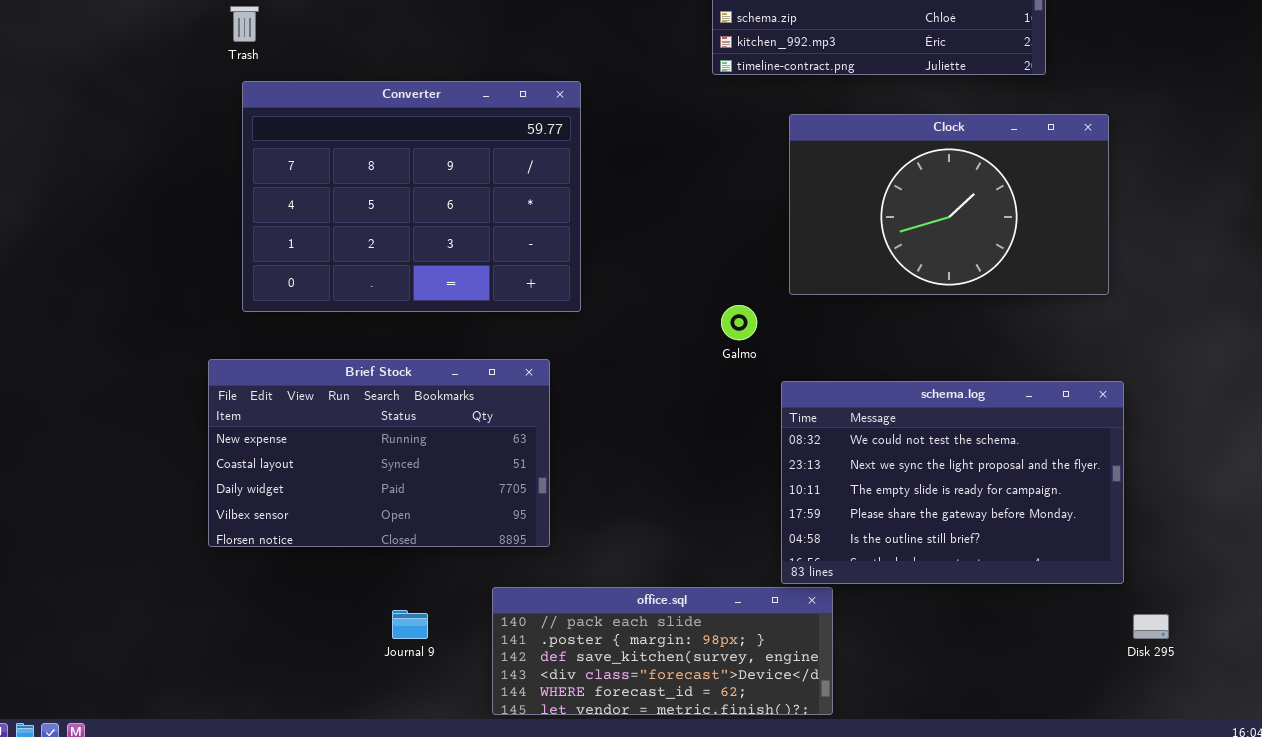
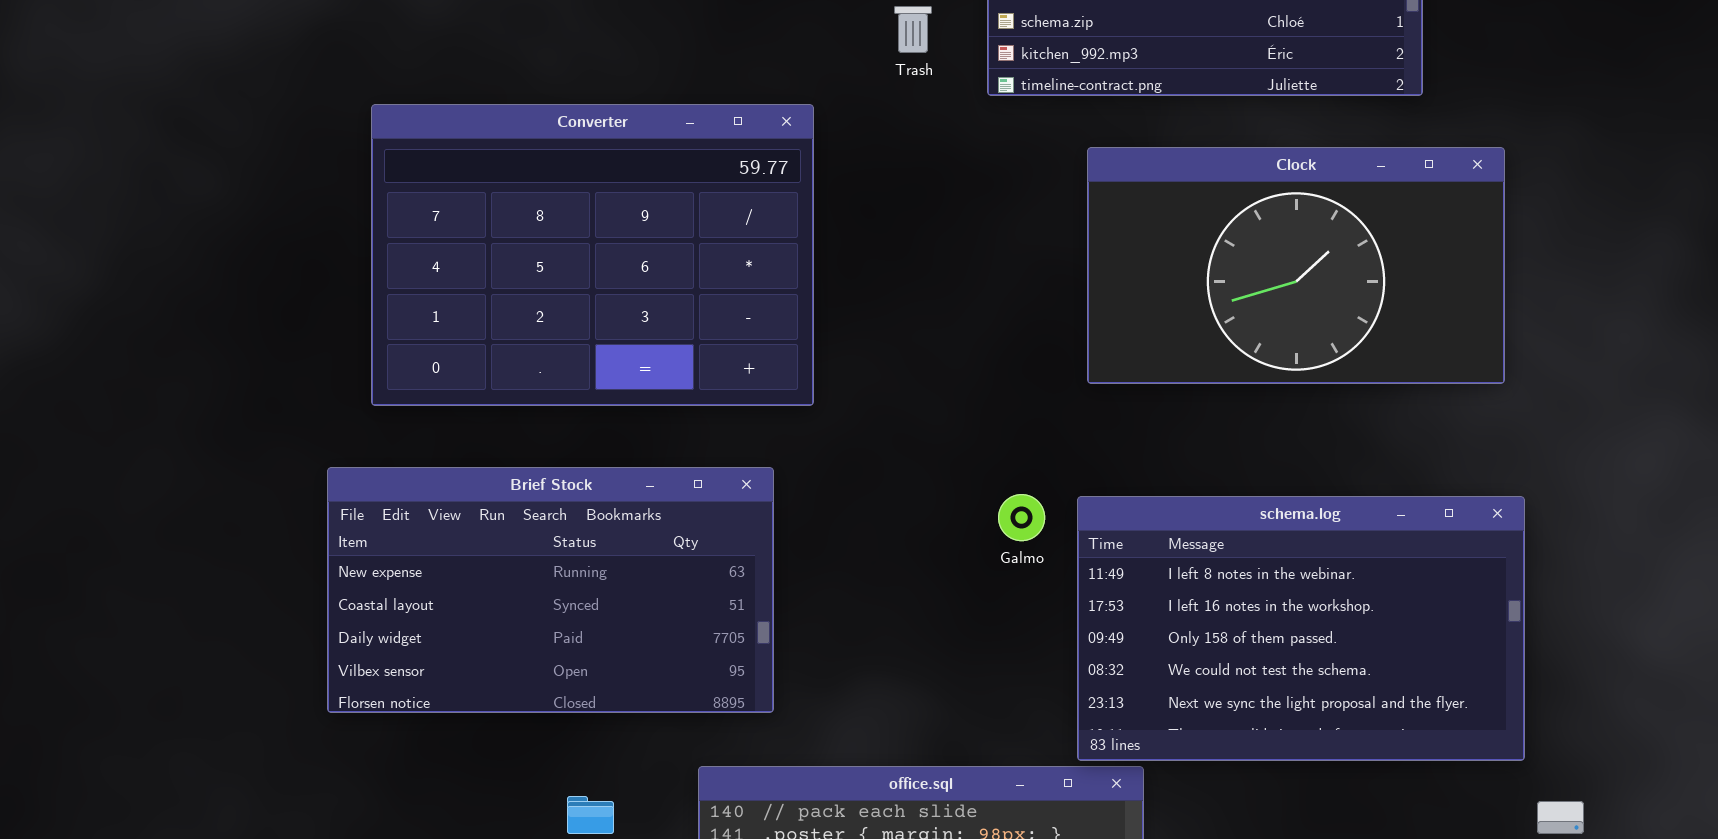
Trash: [230,6,259,42] -> [894,6,932,53], moved
Galmo: [721,305,757,340] -> [998,494,1045,541], moved
schema.log: [781,381,1124,584] -> [1077,496,1525,761], scrolled up 3 rows

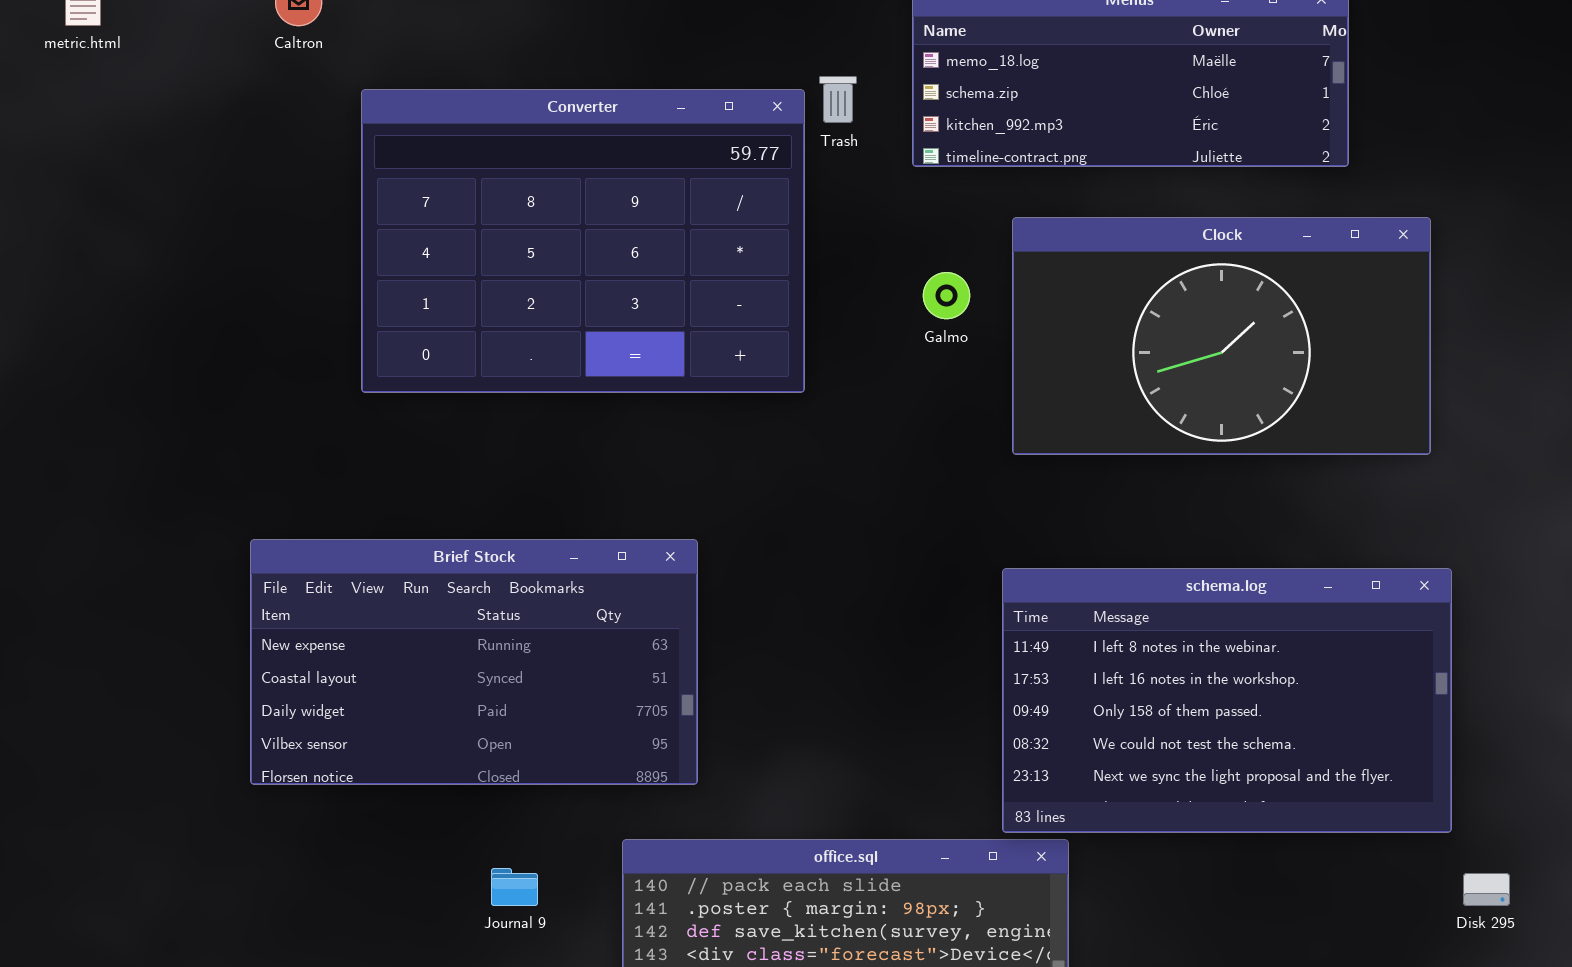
Converter: [371,104,814,406] -> [361,89,805,393], moved
Galmo: [998,494,1045,541] -> [923,272,970,319], moved

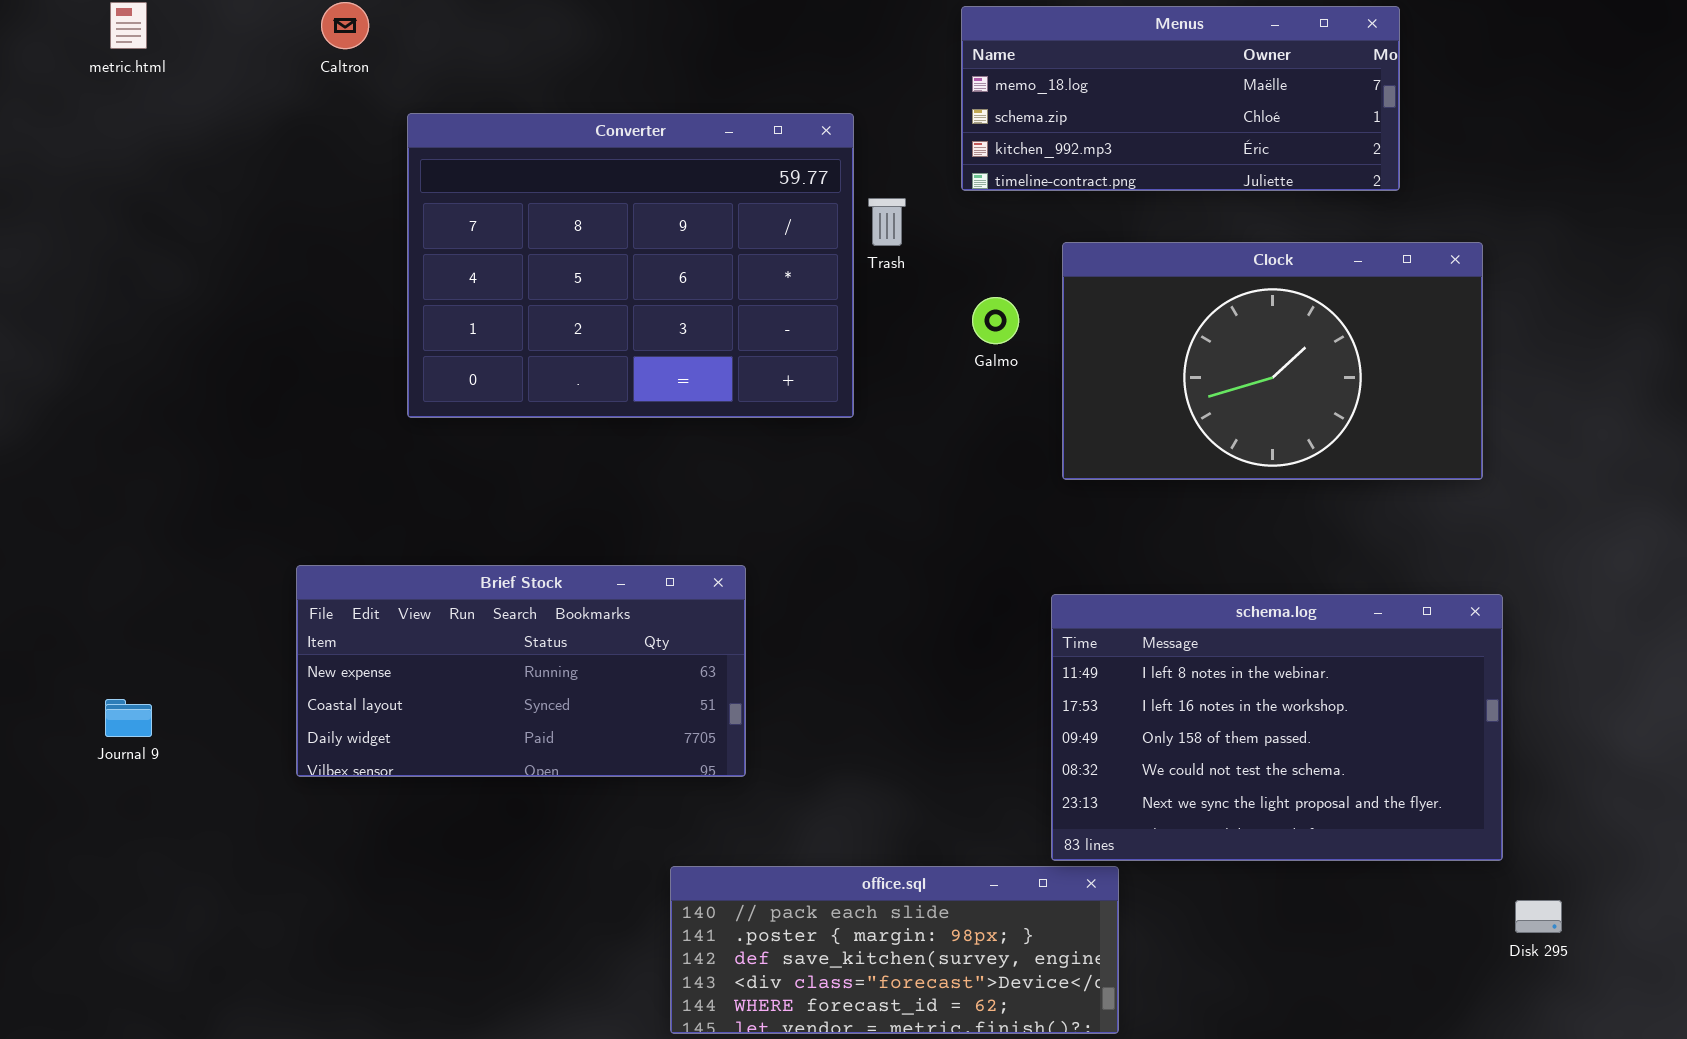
Trash: [819,76,857,123] -> [868,198,906,246], moved
Brief Stock: [250,539,698,785] -> [296,565,746,777], resized
Journal 9: [491,868,538,906] -> [105,699,152,737], moved

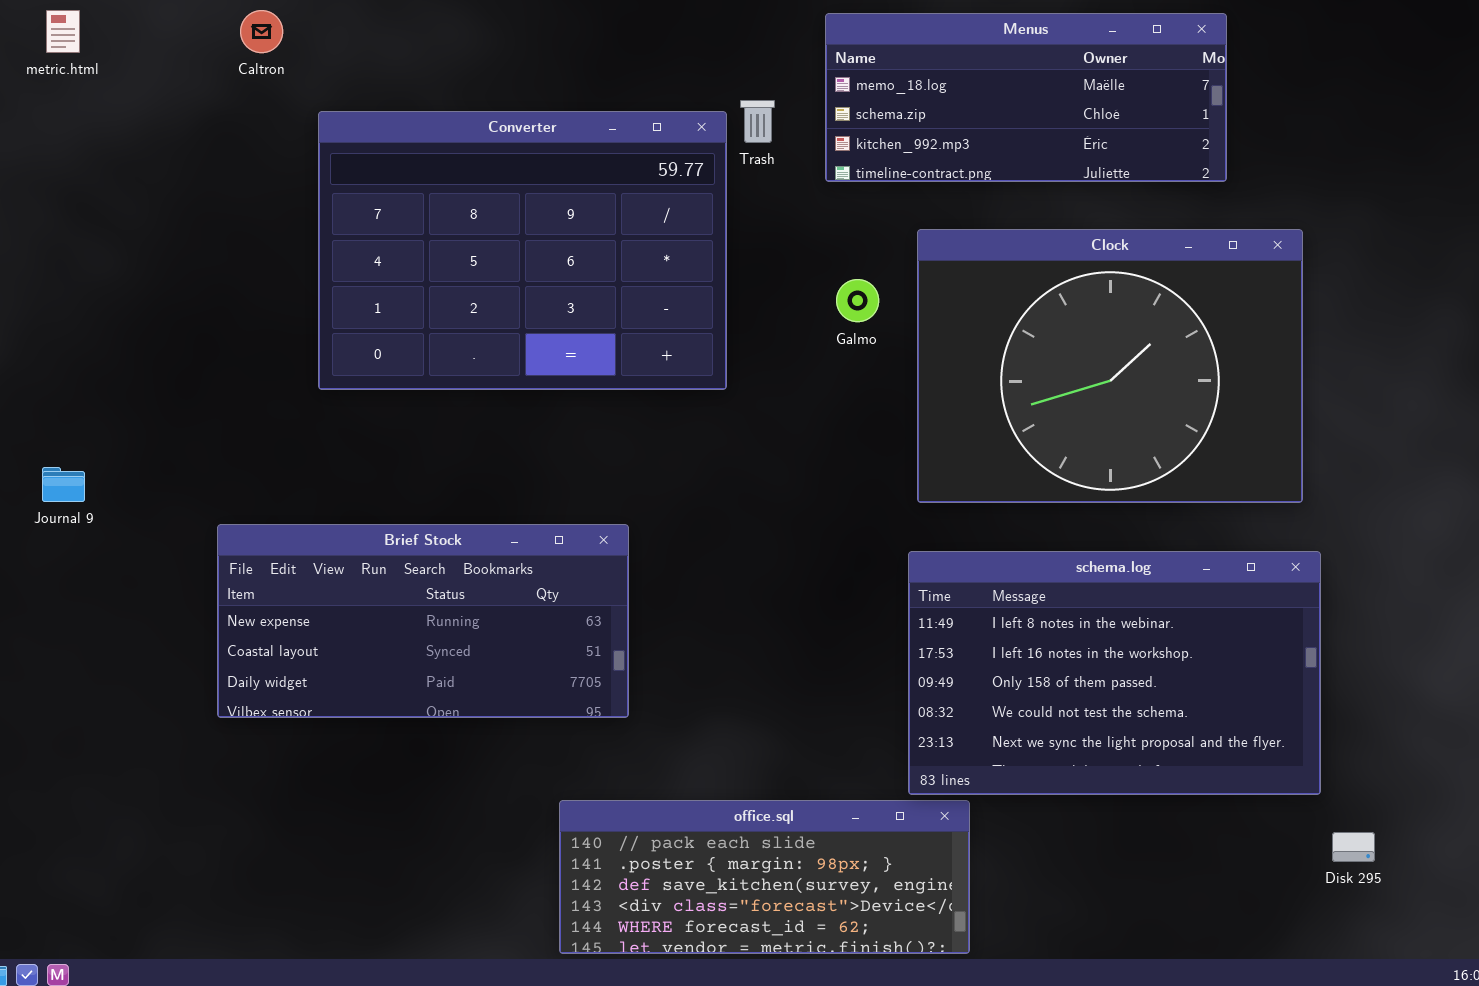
Trash: [868,198,906,246] -> [740,100,775,143], moved
Clock: [1062,242,1483,480] -> [917,229,1303,503], resized
Journal 9: [105,699,152,737] -> [42,467,85,502], moved

